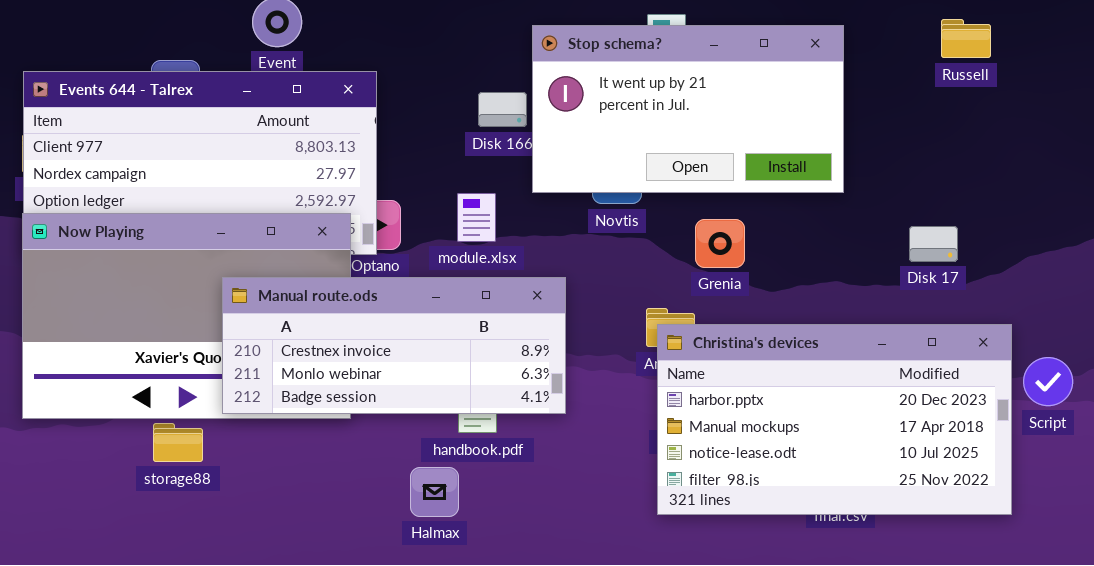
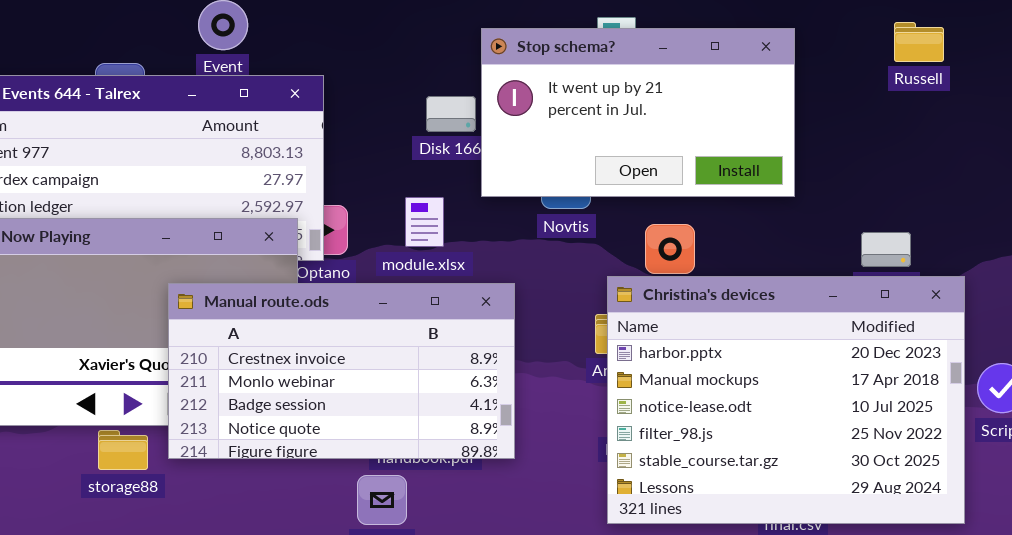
Manual route.ods: [222,277,566,414] -> [168,283,515,459], resized
Christina's devices: [657,324,1012,515] -> [607,276,965,524], resized

